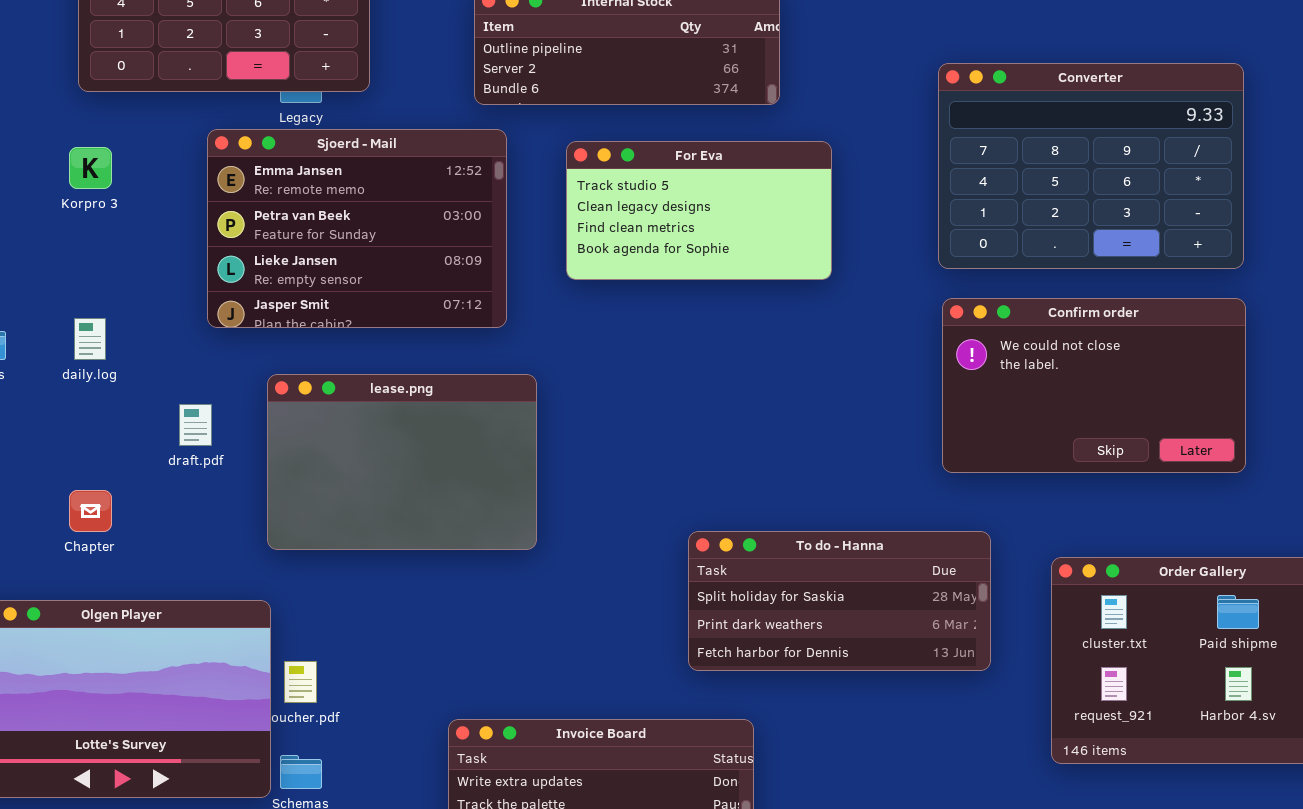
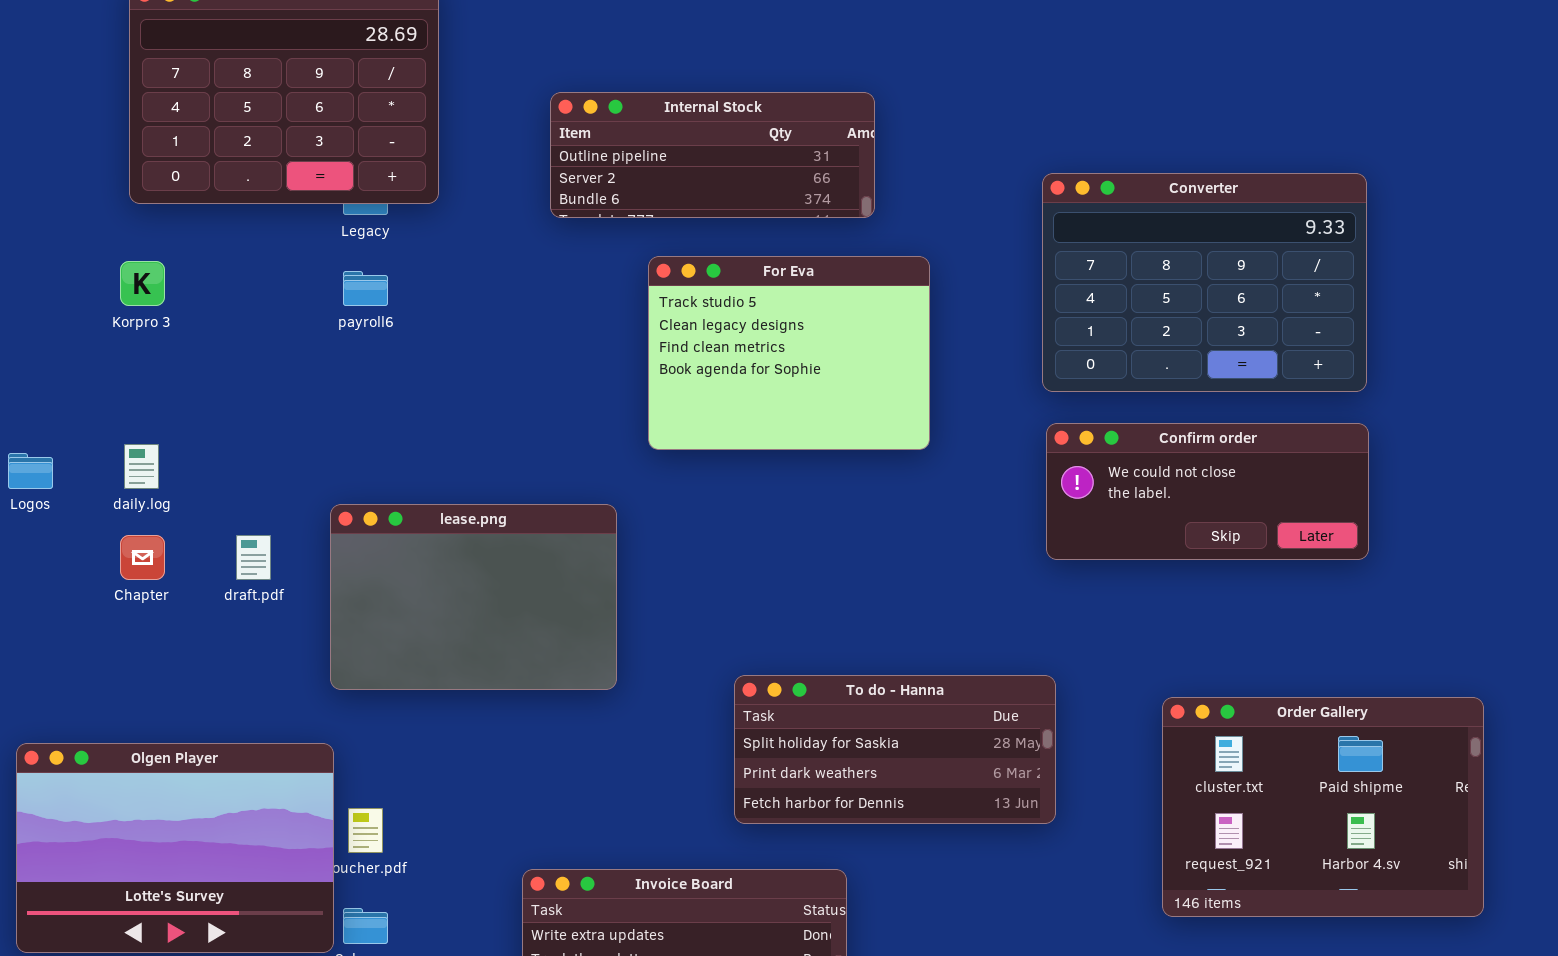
Sjoerd - Mail: [207,129,507,328] -> none, closed
For Eva: [566,141,832,280] -> [648,256,930,450], resized
Confirm order: [942,298,1246,473] -> [1046,423,1369,560], resized
Chapter: [69,490,112,532] -> [120,535,165,580], moved
To do - Hanna: [688,531,991,671] -> [734,675,1056,824], moved

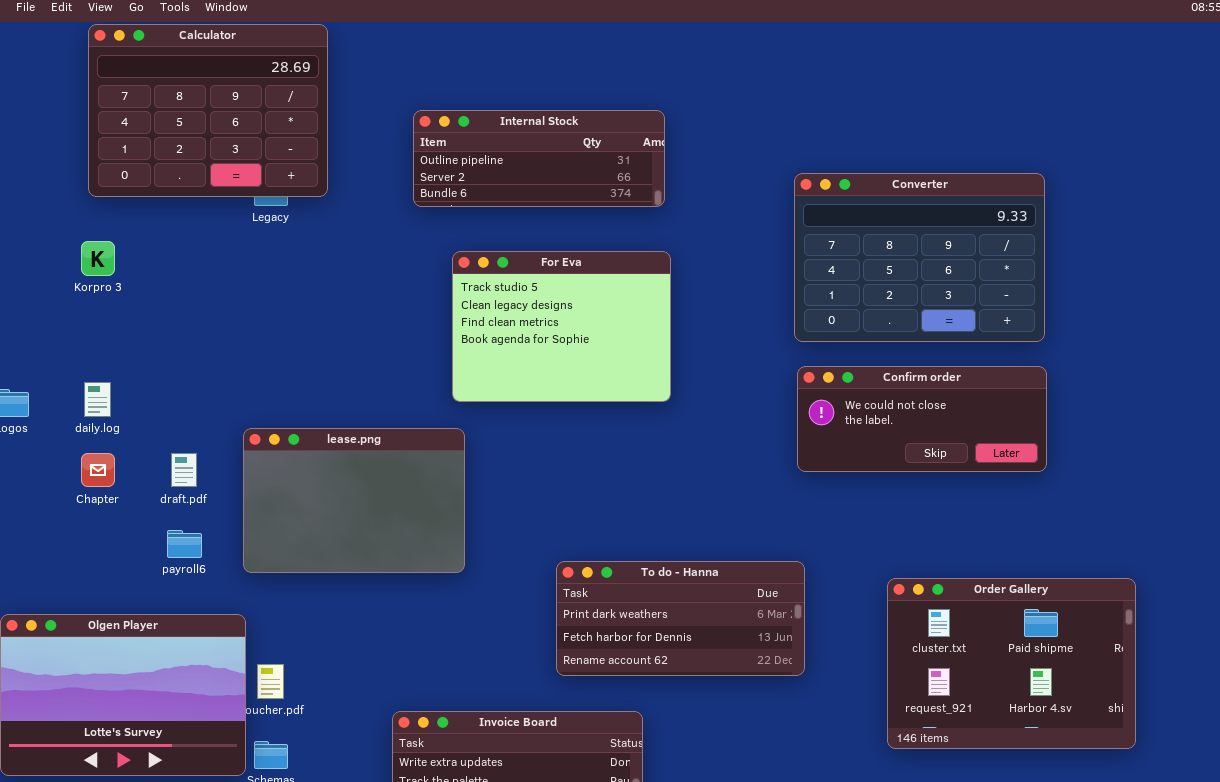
For Eva: [648,256,930,450] -> [452,251,671,402], moved
payroll6: [343,271,388,306] -> [167,530,202,558], moved
To do - Hanna: [734,675,1056,824] -> [556,561,805,676], scrolled down 1 row

